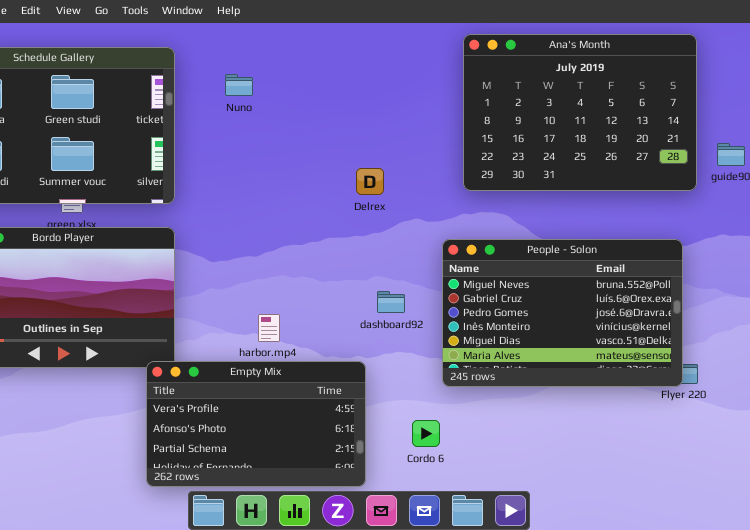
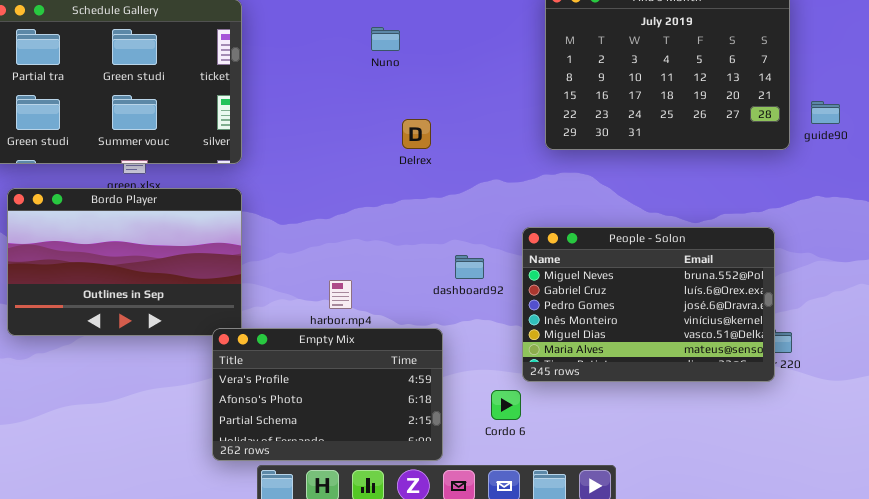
Nuno: [225,74,253,96] -> [371,27,400,51], moved
Delrex: [356,168,384,195] -> [402,119,431,149], moved
People - Solon: [442,239,683,387] -> [522,227,775,382], moved

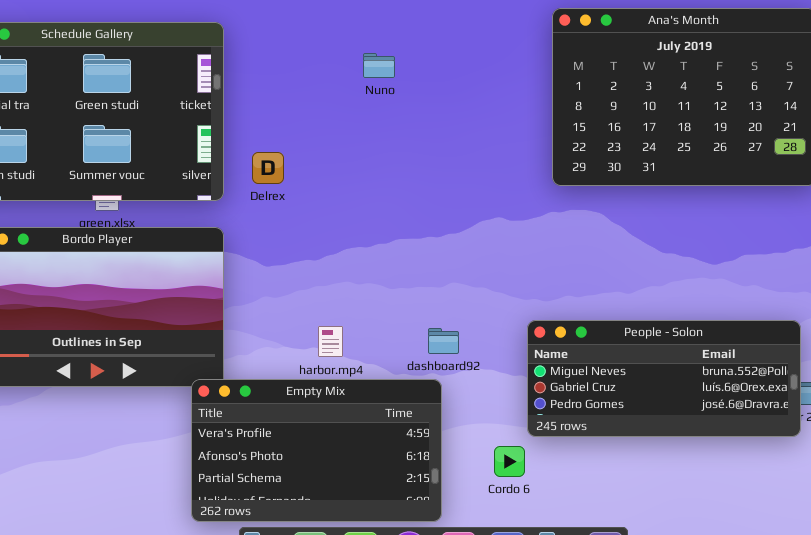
Delrex: [402,119,431,149] -> [252,152,284,184], moved
People - Solon: [522,227,775,382] -> [527,320,801,437], resized
dashboard92: [455,255,484,279] -> [428,328,459,354], moved

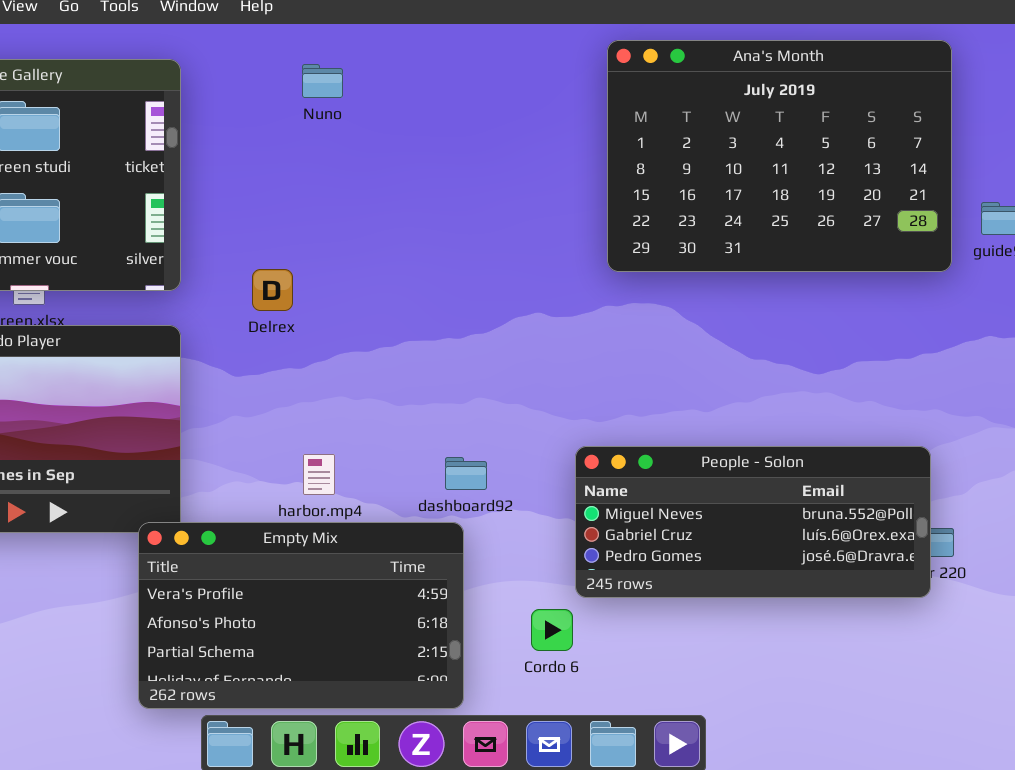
Nuno: [363,53,395,78] -> [302,64,343,98], moved
Delrex: [252,152,284,184] -> [252,269,293,311], moved

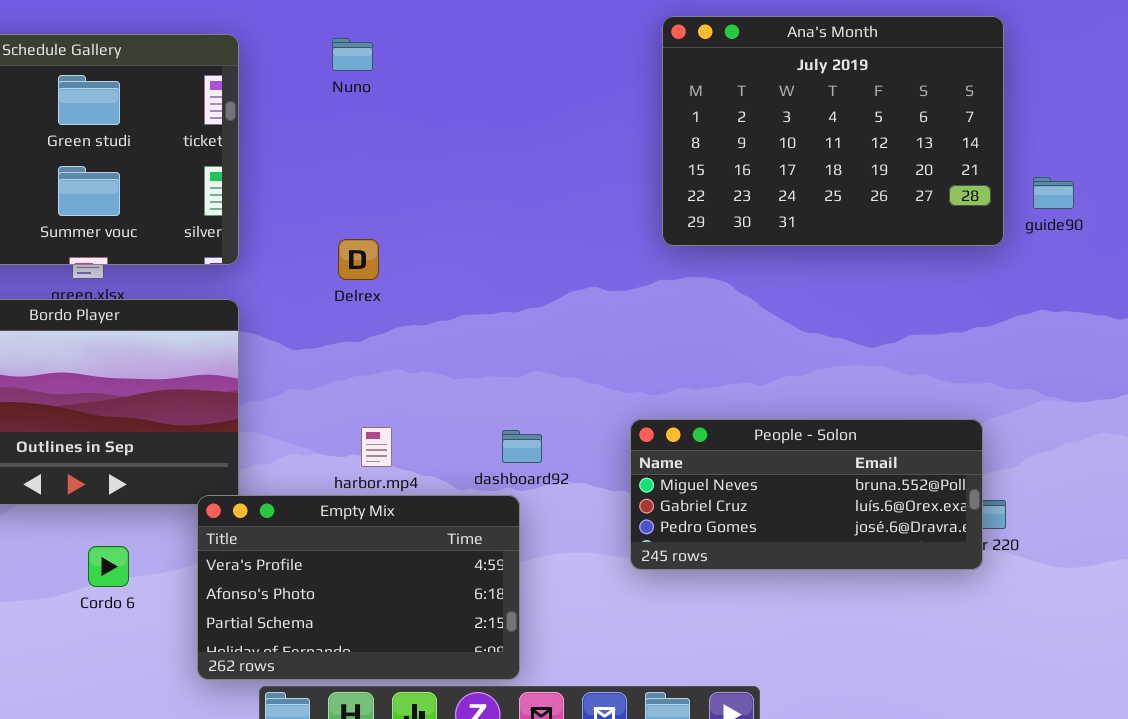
Nuno: [302,64,343,98] -> [332,38,373,71], moved
Delrex: [252,269,293,311] -> [338,239,379,280], moved
Cordo 6: [531,609,573,651] -> [88,546,129,587], moved

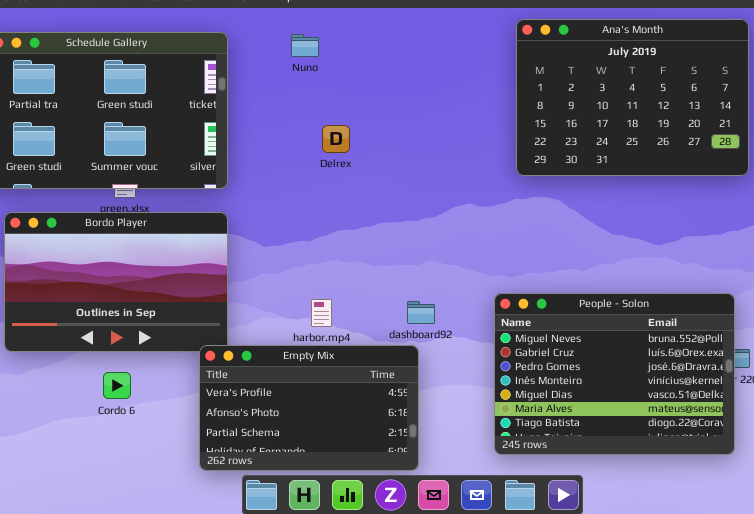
Delrex: [338,239,379,280] -> [322,125,350,153], moved
People - Solon: [630,419,983,570] -> [494,293,735,455], resized
Cordo 6: [88,546,129,587] -> [103,372,131,399], moved

